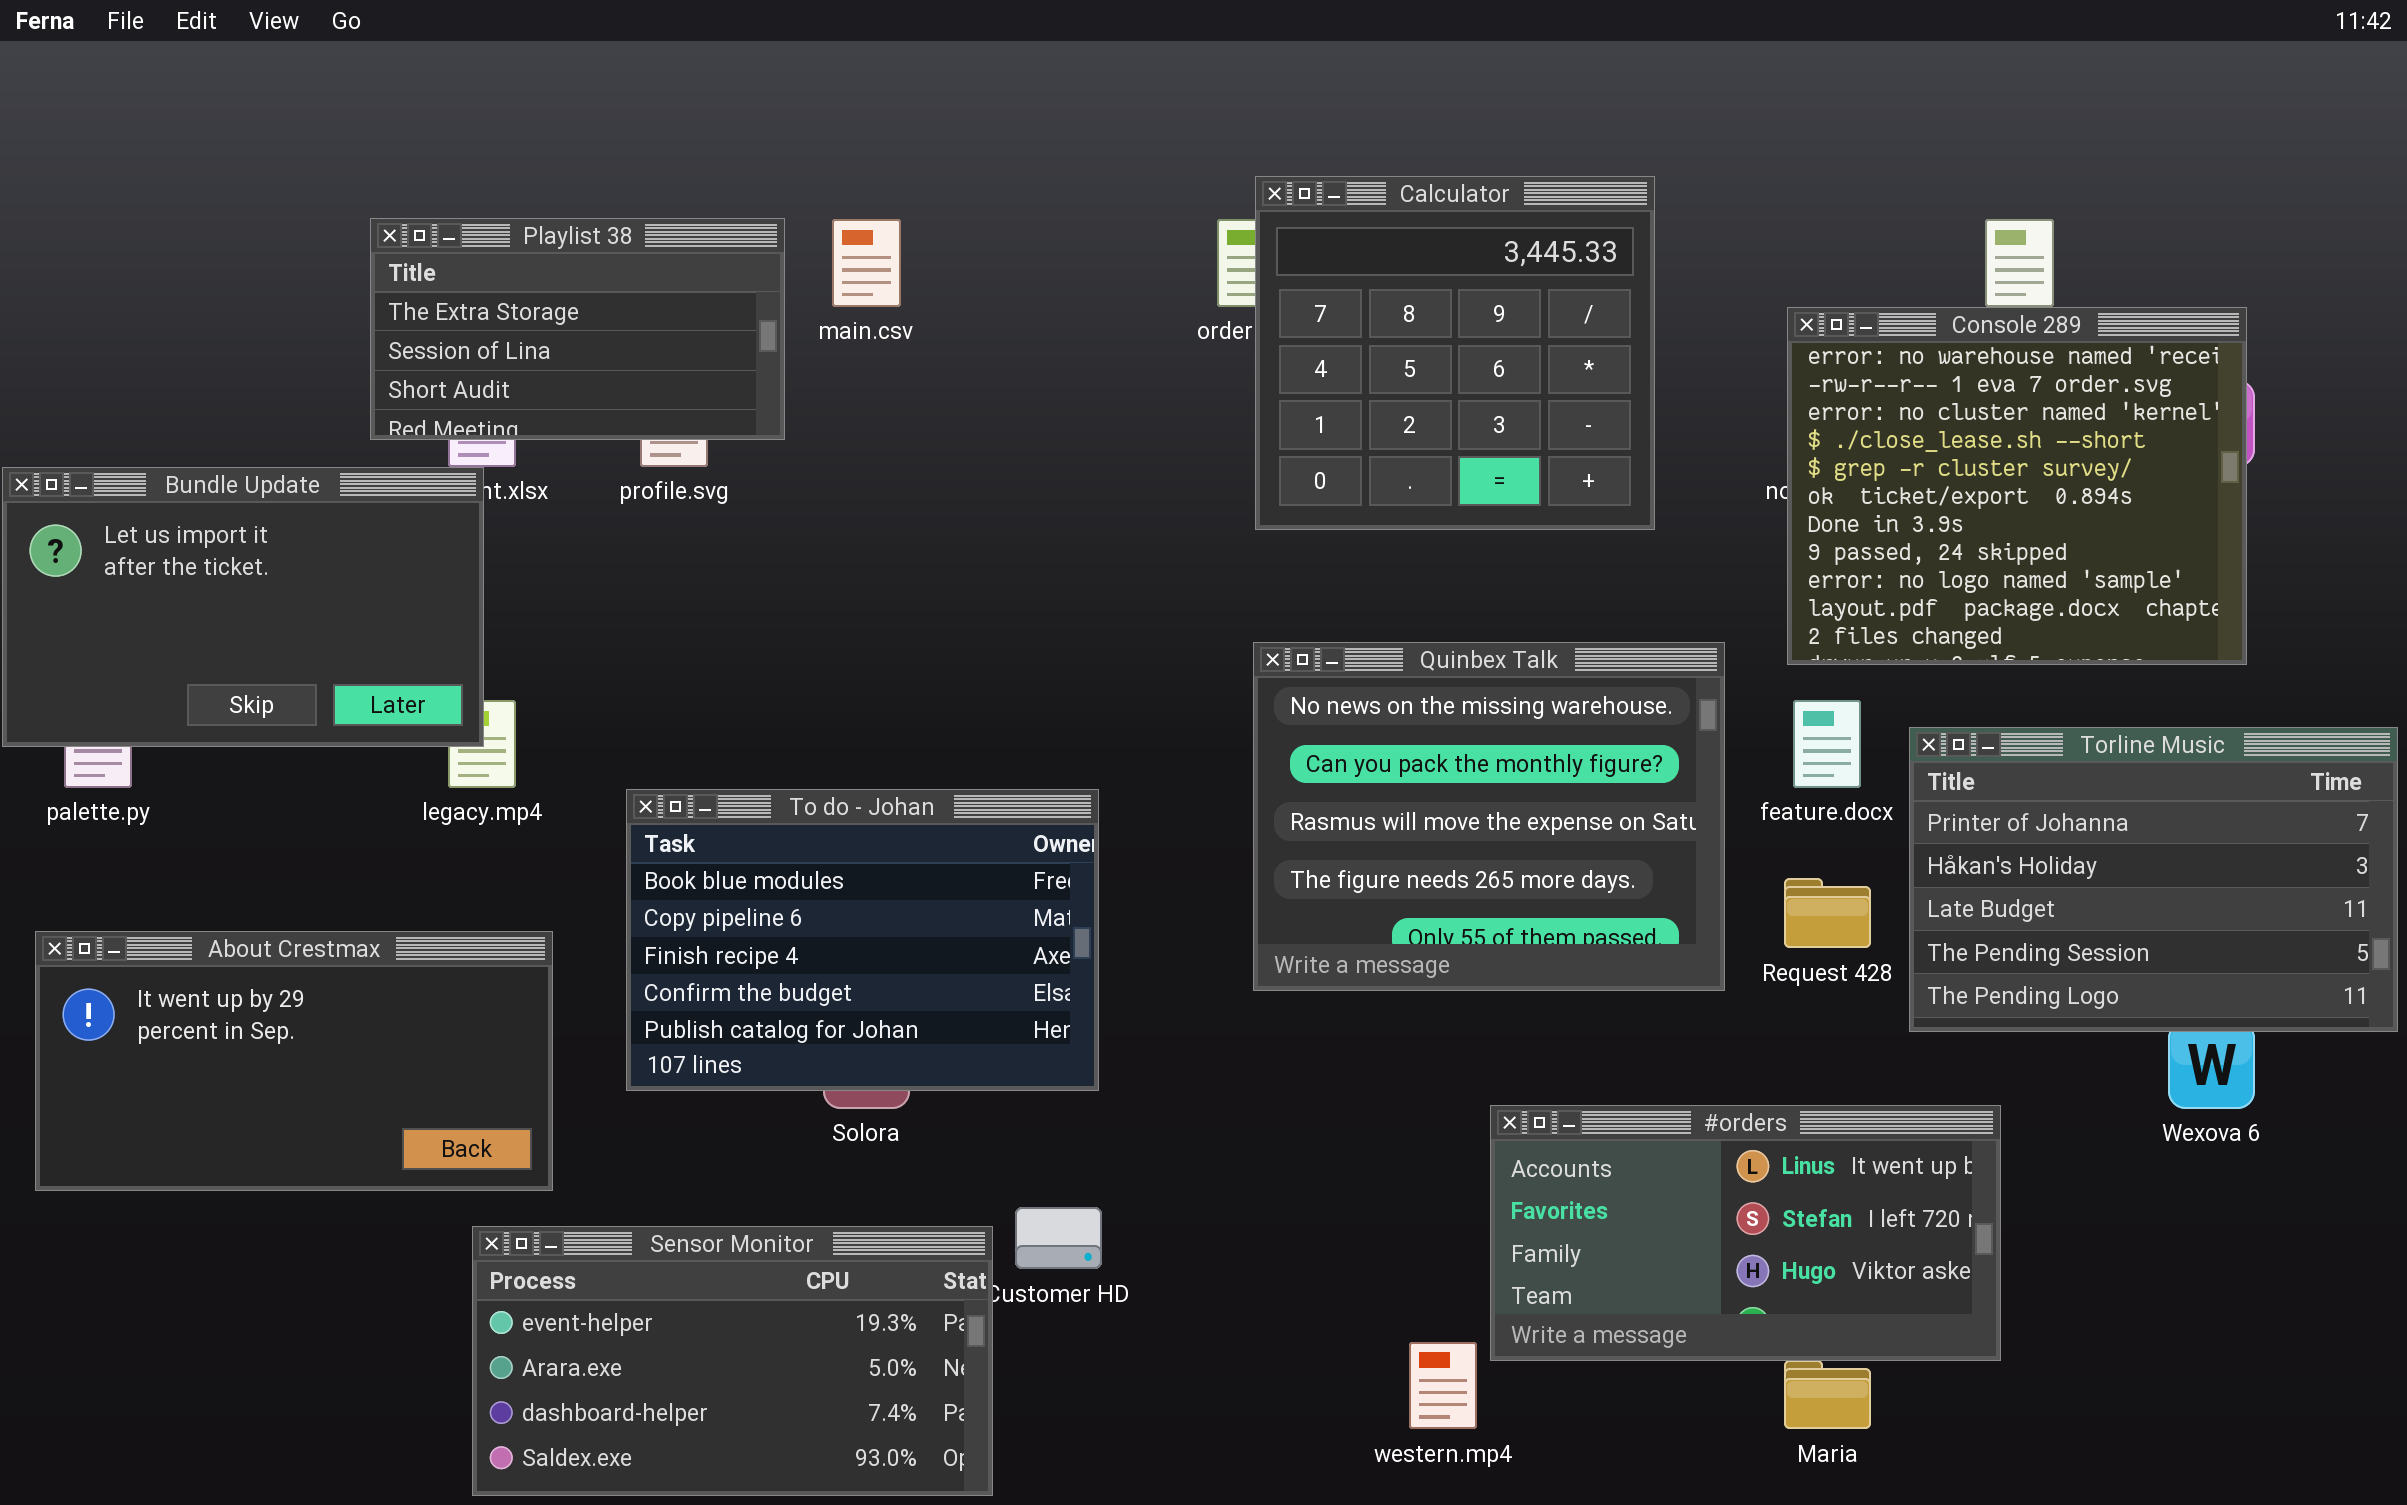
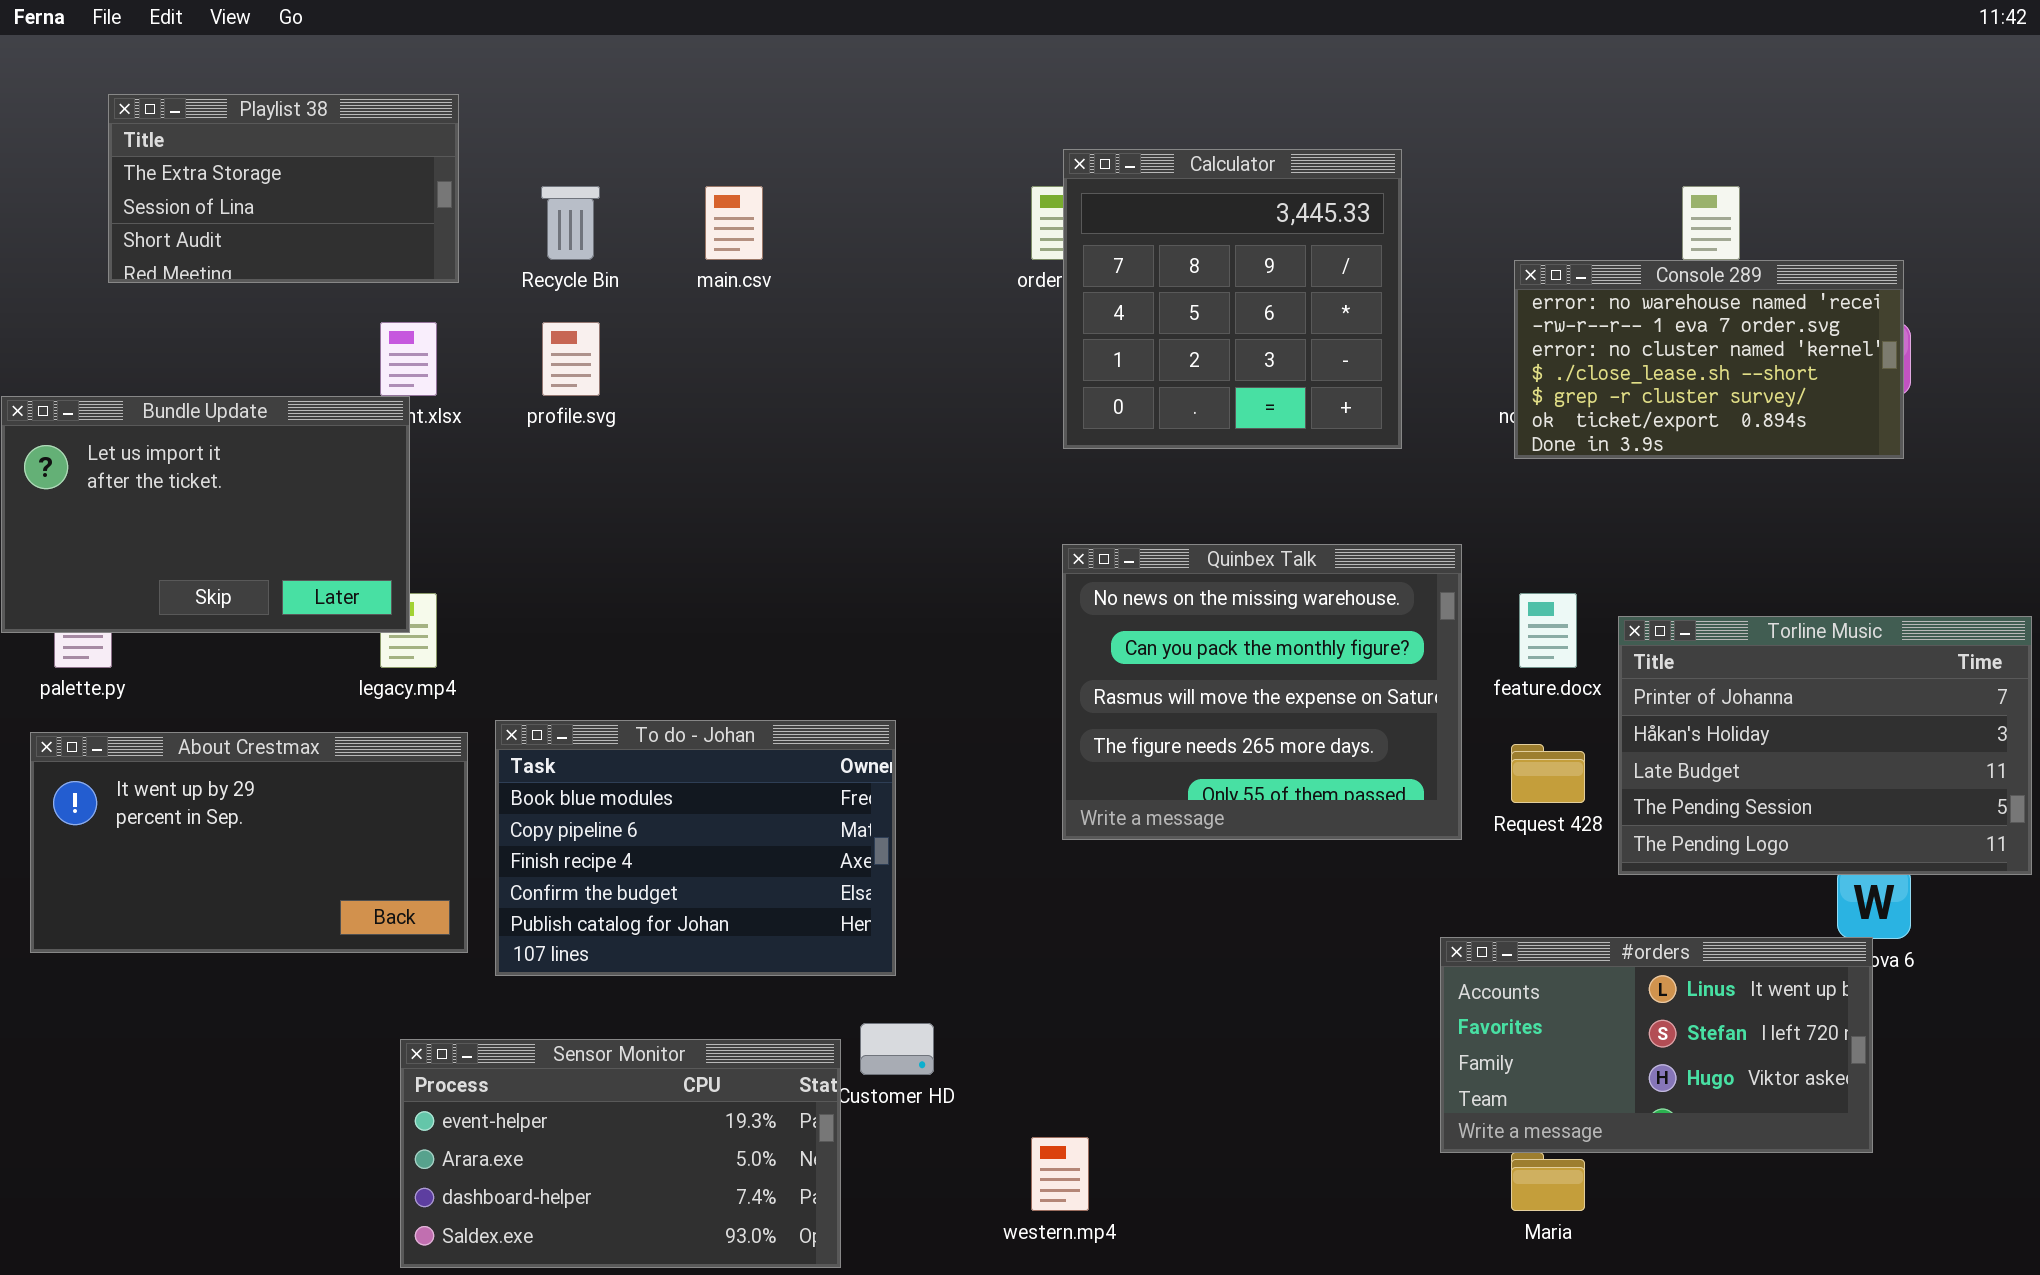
Playlist 38: [370,218,785,440] -> [108,94,459,283], moved
Console 289: [1787,307,2247,665] -> [1514,260,1904,459], resized
To do - Johan: [626,789,1099,1091] -> [495,720,896,976], moved
About Crestmax: [35,931,553,1191] -> [30,732,468,953], moved
#orders: [1490,1105,2001,1361] -> [1440,937,1873,1153], moved
western.mp4: [1409,1342,1477,1429] -> [1031,1137,1089,1211], moved

